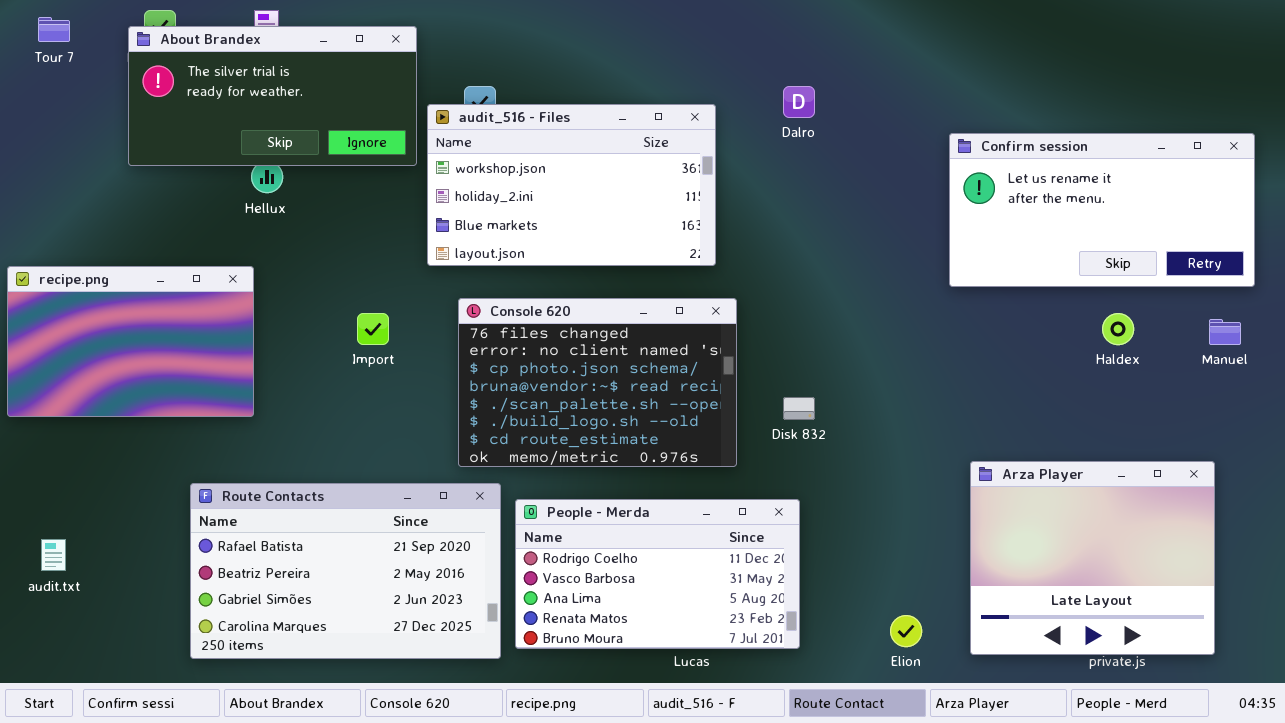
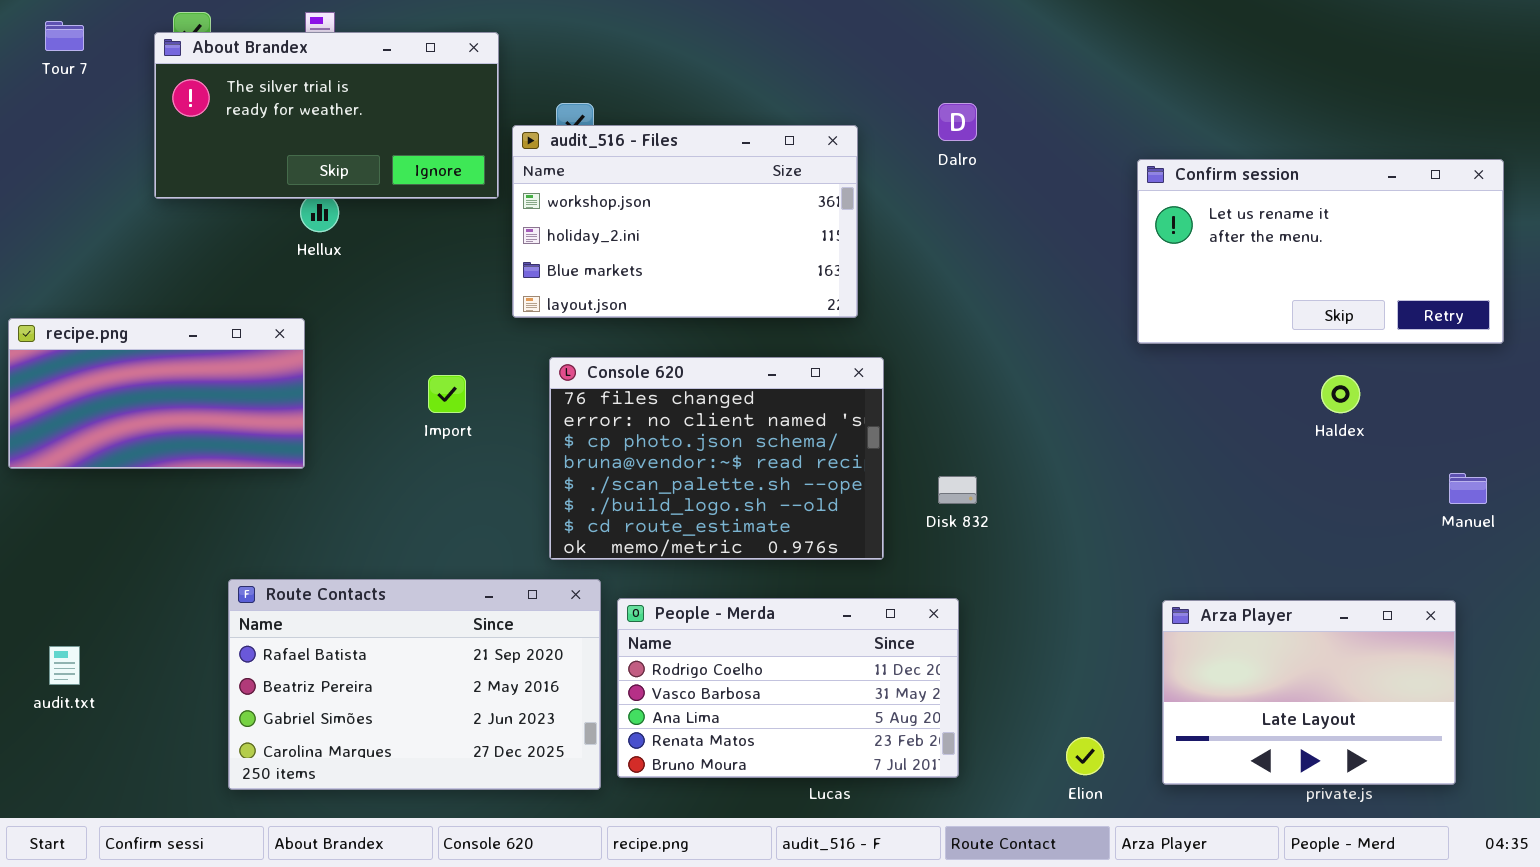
recipe.png: [7,266,254,417] -> [8,318,305,469], resized
Manuel: [1209,319,1241,345] -> [1449,473,1487,504], moved
Arza Player: [970,461,1215,655] -> [1162,600,1456,785], resized

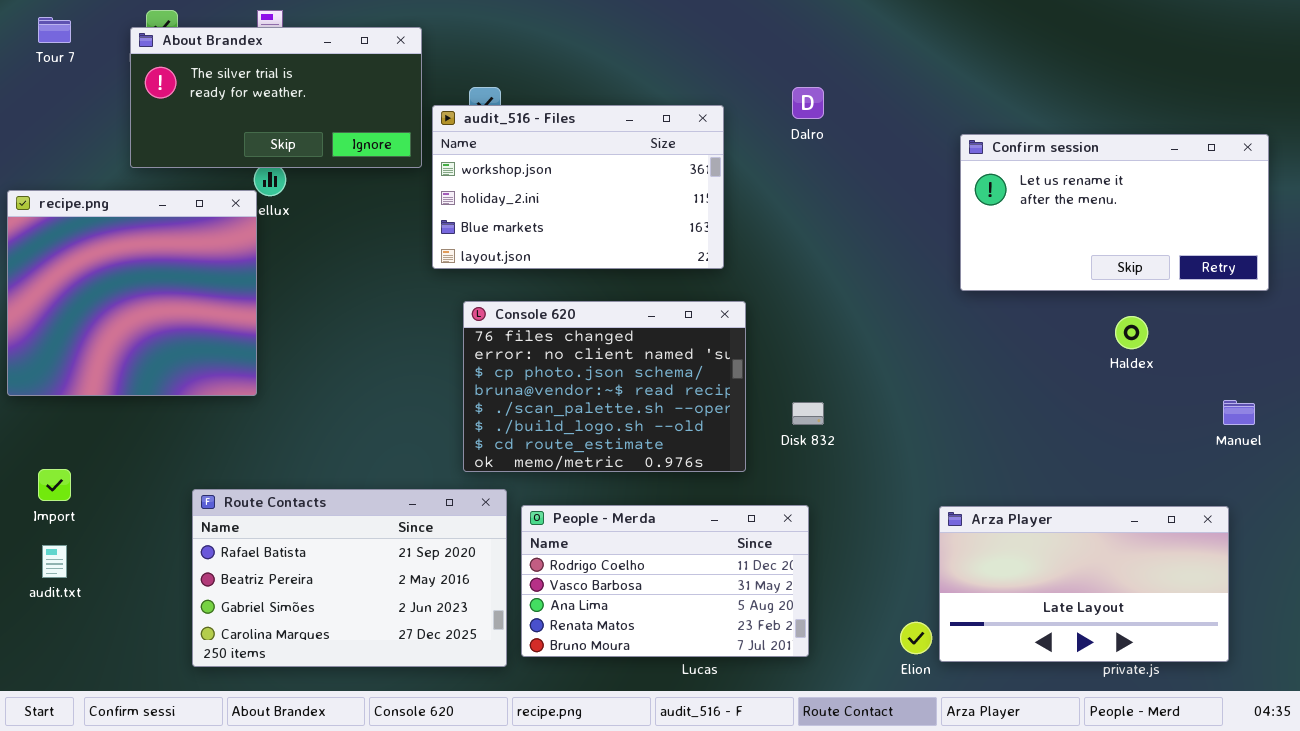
recipe.png: [8,318,305,469] -> [7,190,257,396], resized
Import: [428,375,466,413] -> [38,469,71,501], moved
Arza Player: [1162,600,1456,785] -> [939,506,1229,662], resized

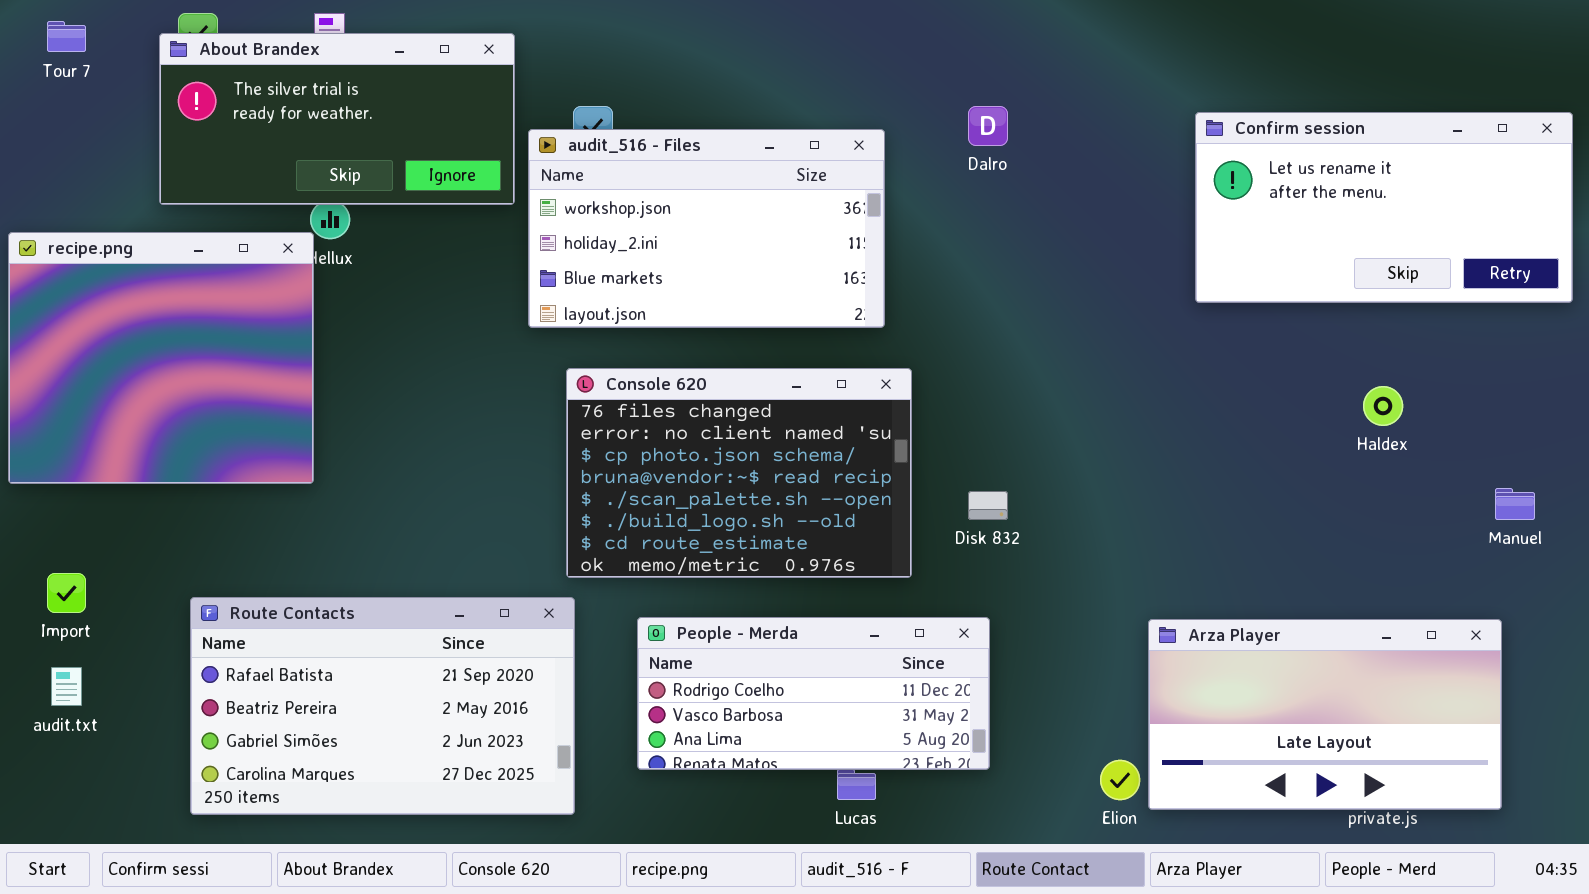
Confirm session: [960,134,1269,291] -> [1195,112,1573,303], moved
Route Contacts: [192,489,507,667] -> [190,597,575,815], moved
People - Merda: [521,505,809,657] -> [637,617,990,770], resized

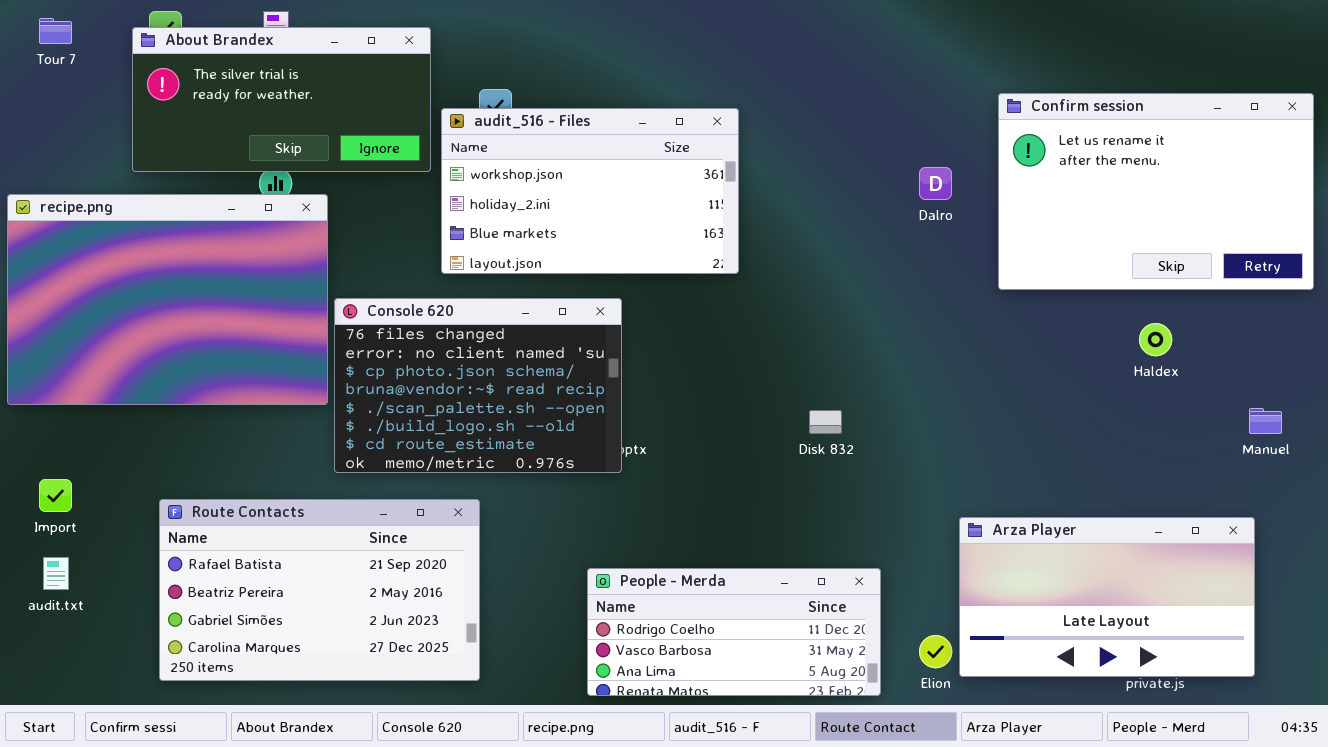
Dalro: [968,106,1008,146] -> [919,167,952,200], moved
Confirm session: [1195,112,1573,303] -> [998,93,1314,290], resized
recipe.png: [8,232,314,484] -> [7,194,328,405], resized
Console 620: [566,368,912,578] -> [334,298,622,473], moved
People - Merda: [637,617,990,770] -> [587,568,881,696], moved

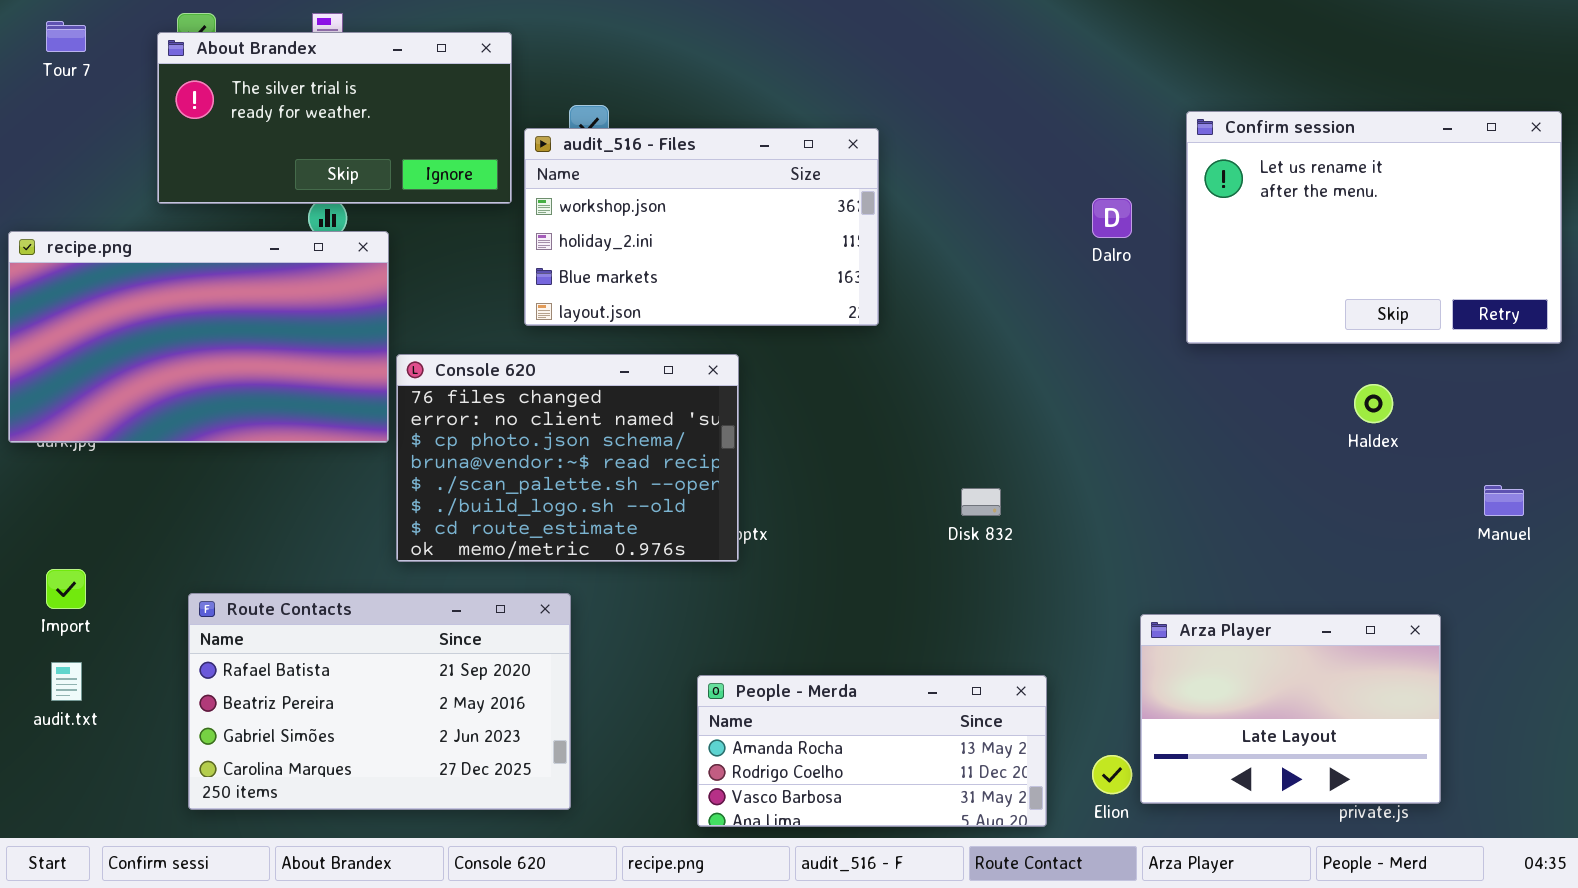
recipe.png: [7,194,328,405] -> [8,231,389,443], resized
Arza Player: [959,517,1255,677] -> [1140,614,1441,804], resized
People - Merda: [587,568,881,696] -> [697,675,1047,827], scrolled up 1 row

